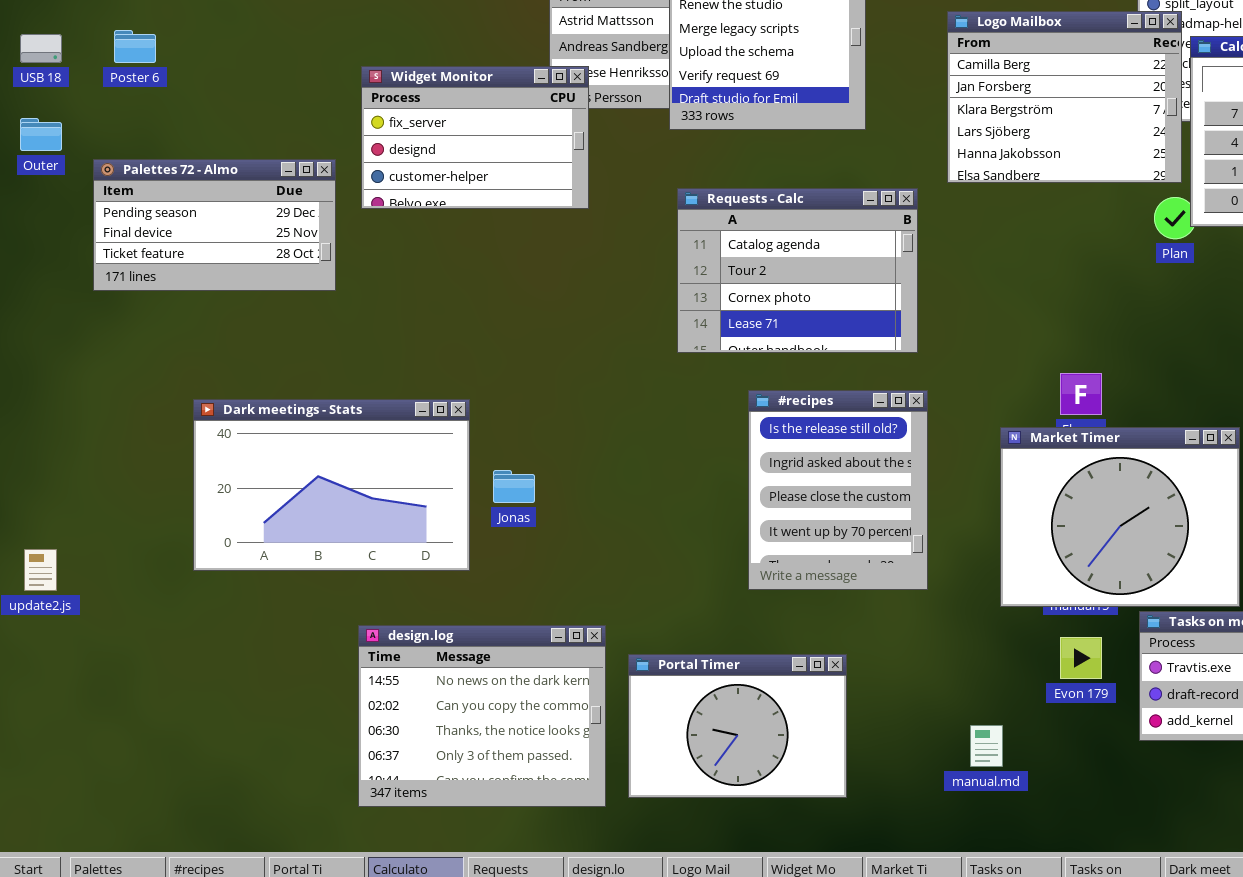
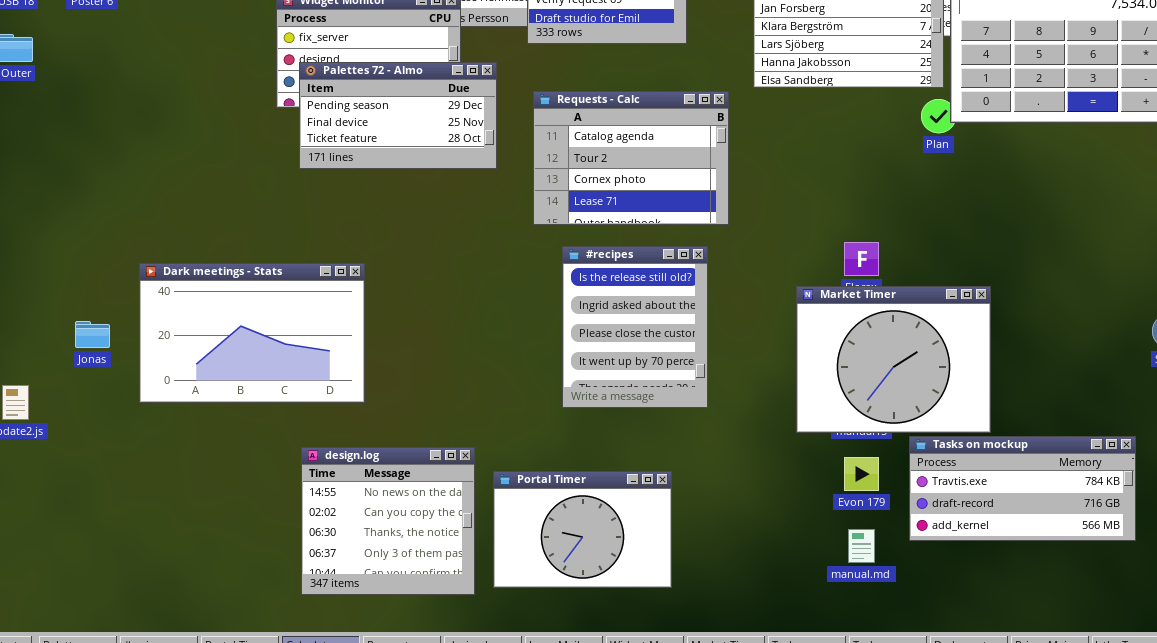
Palettes 72 - Almo: [93,159,336,291] -> [299,62,497,169], moved
#recipes: [748,390,928,590] -> [562,246,708,408], moved
Jonas: [493,470,535,503] -> [75,321,110,348], moved
design.log: [358,625,606,807] -> [301,447,475,595], resized
manual.md: [970,725,1003,767] -> [848,529,875,563], moved

